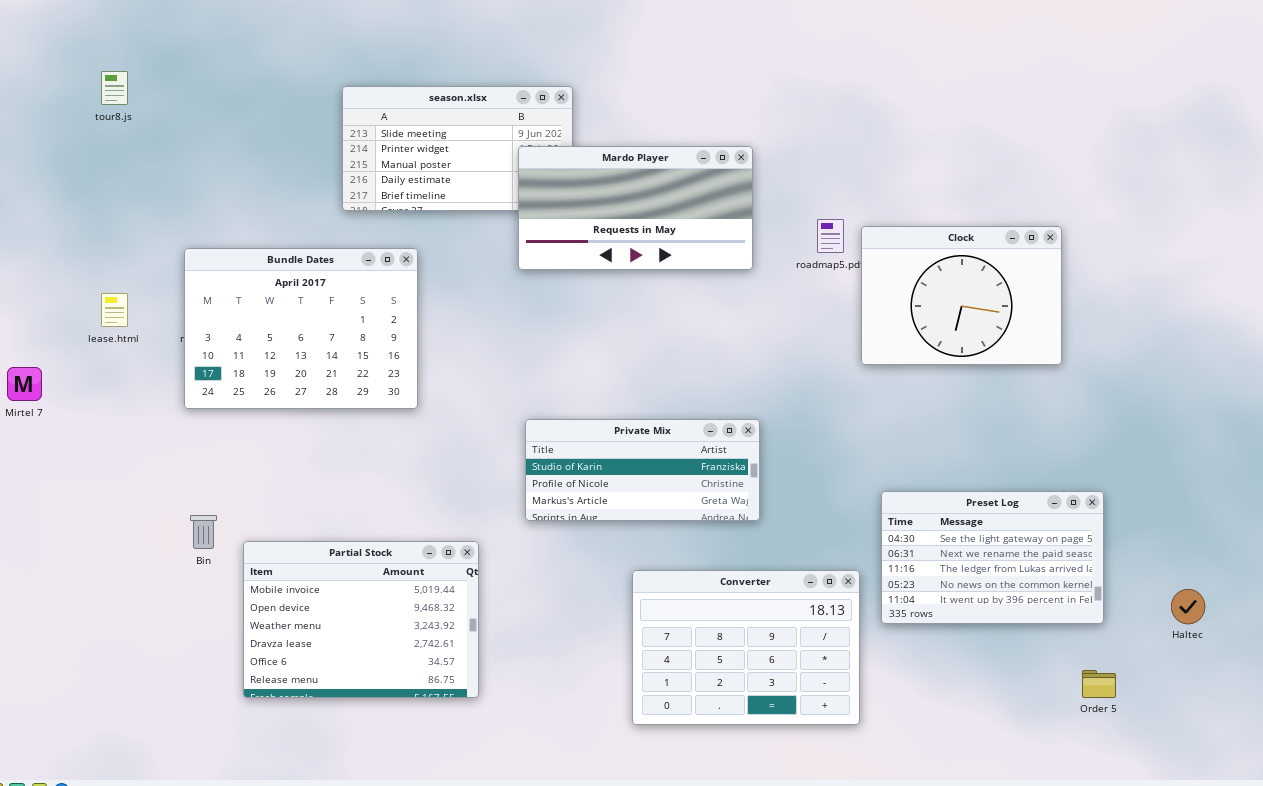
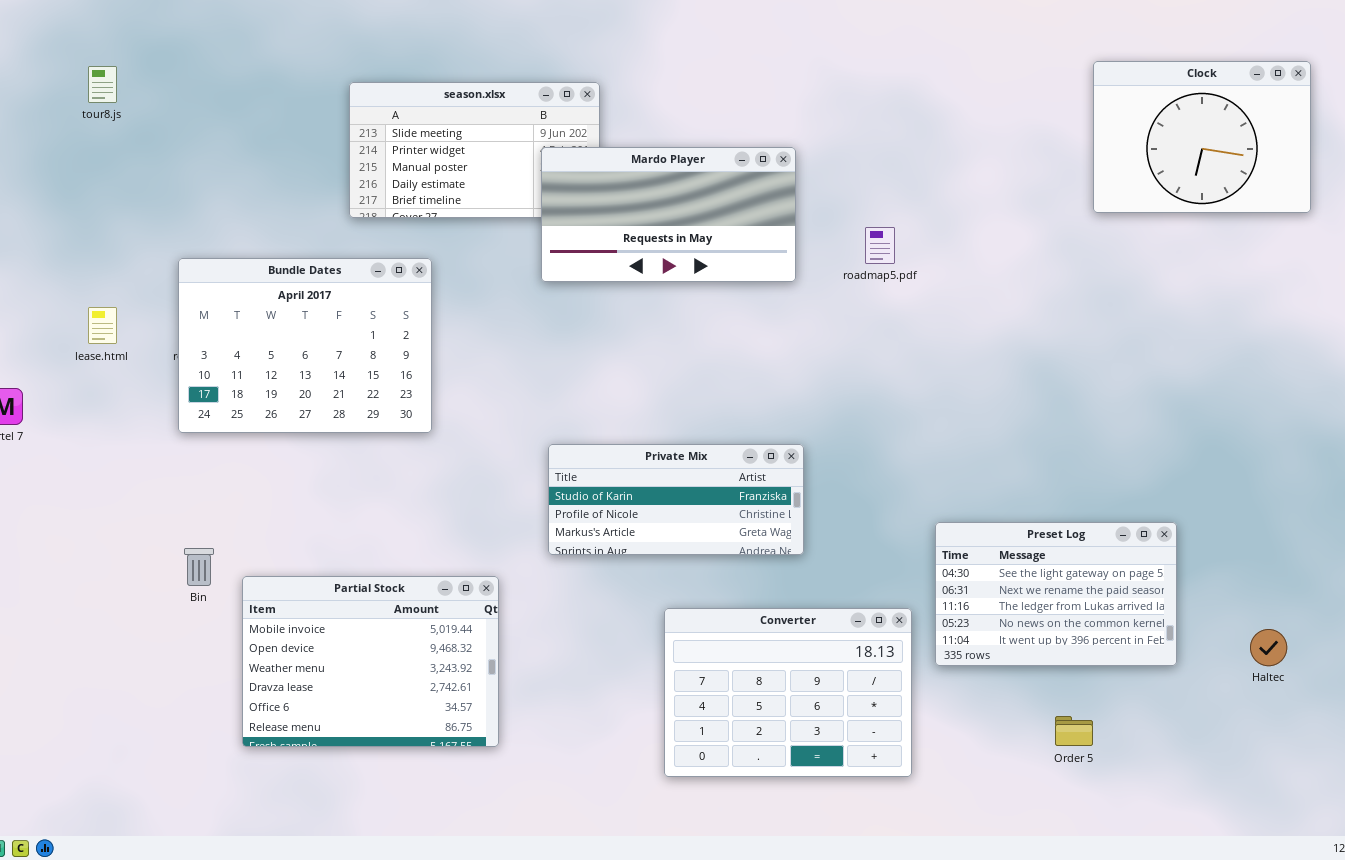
Clock: [861,226,1062,365] -> [1093,61,1311,213], moved
Order 5: [1082,670,1116,698] -> [1055,716,1093,746], moved

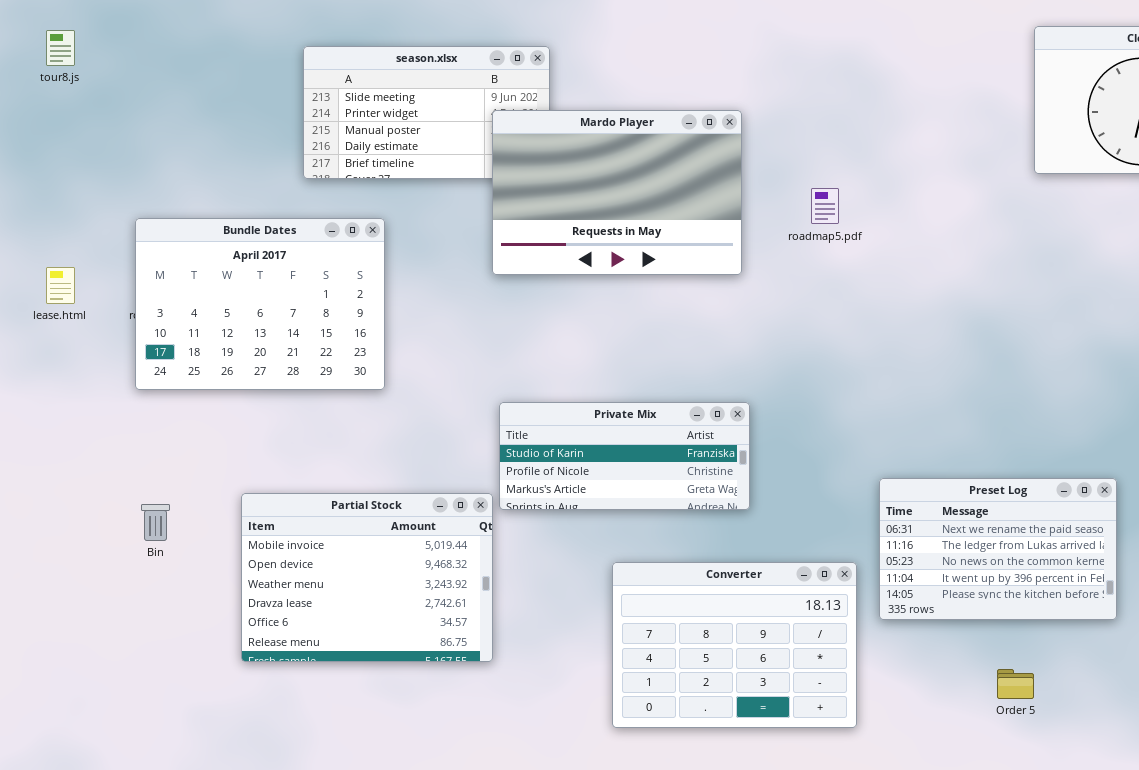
Mardo Player: [541,147,796,282] -> [492,110,742,275], resized
Preset Log: [935,522,1177,666] -> [879,478,1117,620], scrolled down 1 row
Partial Stock: [242,576,499,747] -> [241,493,493,662], moved

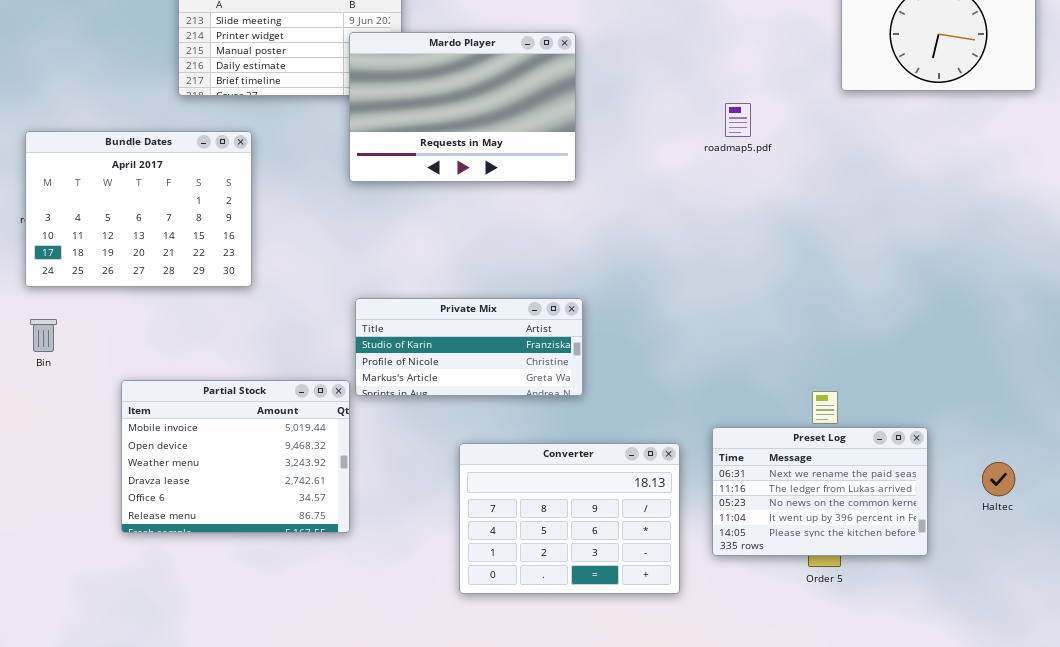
roadmap5.pdf: [811,188,839,224] -> [725,103,751,137], moved
Preset Log: [879,478,1117,620] -> [712,427,928,556], moved
Bin: [141,504,170,541] -> [30,319,57,352], moved

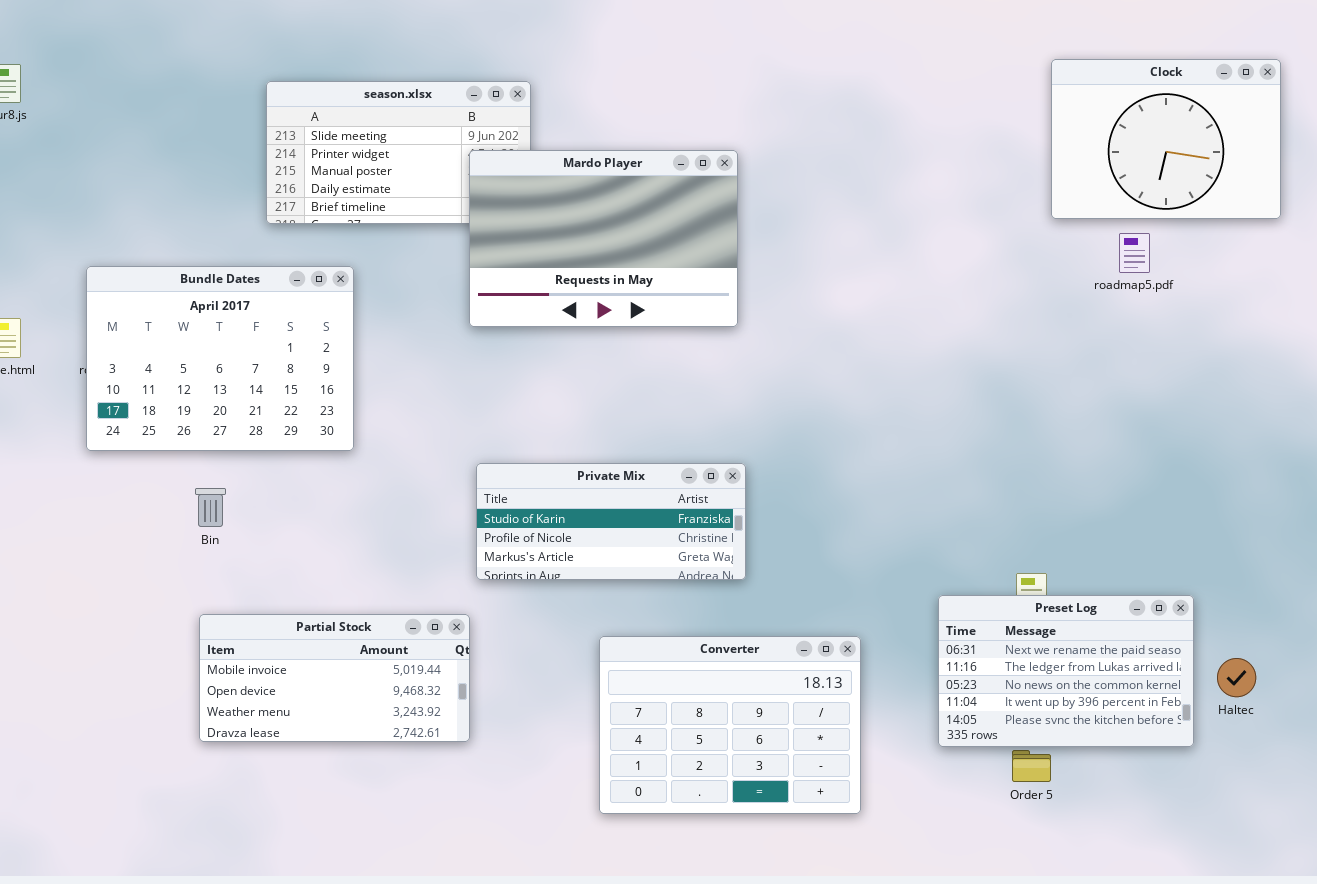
roadmap5.pdf: [725,103,751,137] -> [1119,233,1150,273], moved
Bin: [30,319,57,352] -> [195,488,226,527], moved
Partial Stock: [121,380,350,533] -> [199,614,470,742], resized
Preset Log: [712,427,928,556] -> [938,595,1194,747], moved

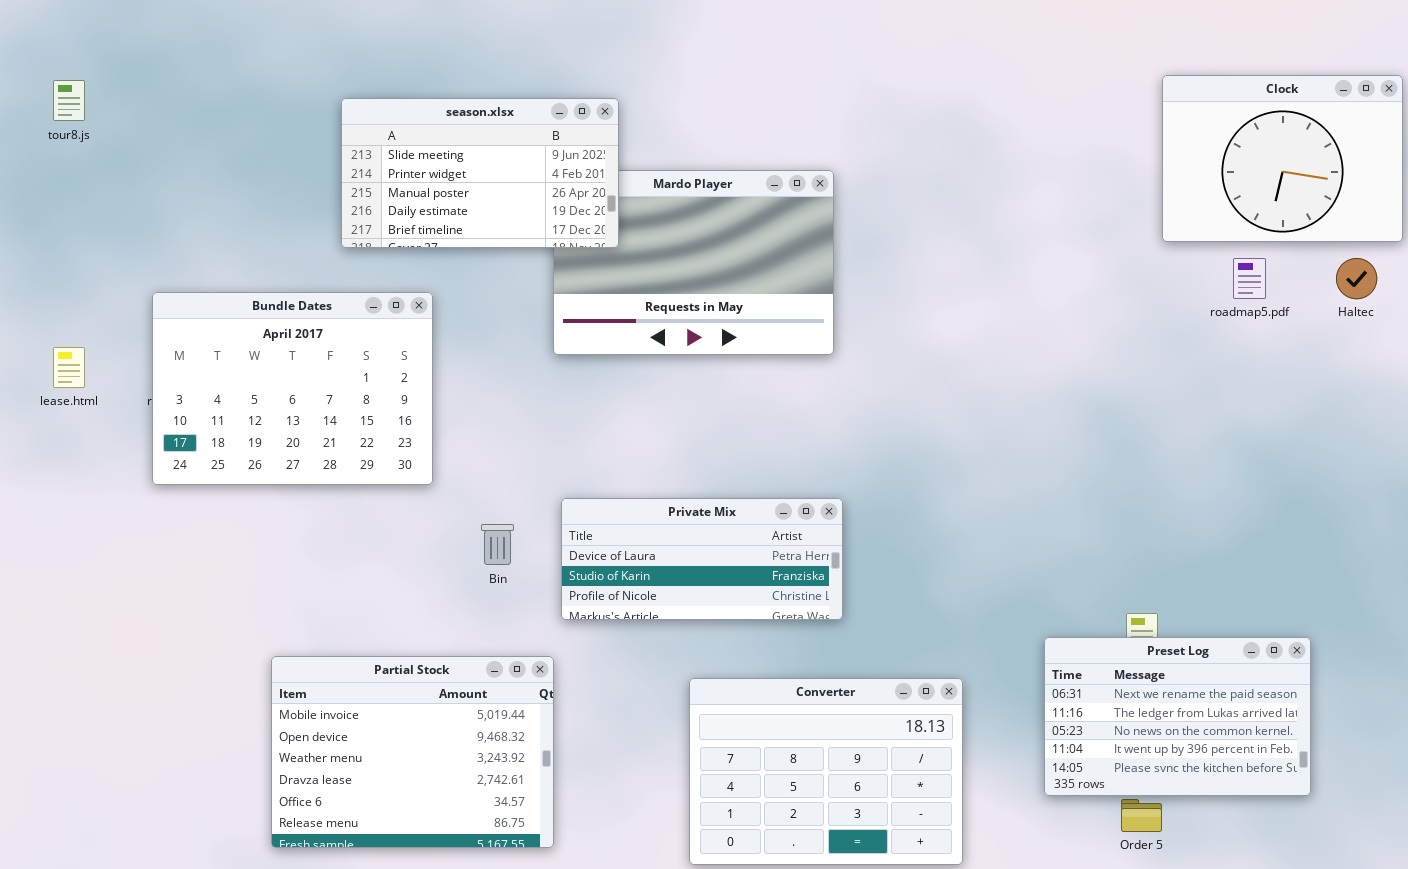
season.xlsx: [266,81,531,224] -> [341,98,619,248], raised
Private Mix: [476,463,746,580] -> [561,498,843,620], scrolled up 1 row
Bin: [195,488,226,527] -> [481,524,514,565], moved
Partial Stock: [199,614,470,742] -> [271,656,554,848], resized
Haltec: [1217,658,1256,697] -> [1336,258,1377,299], moved

